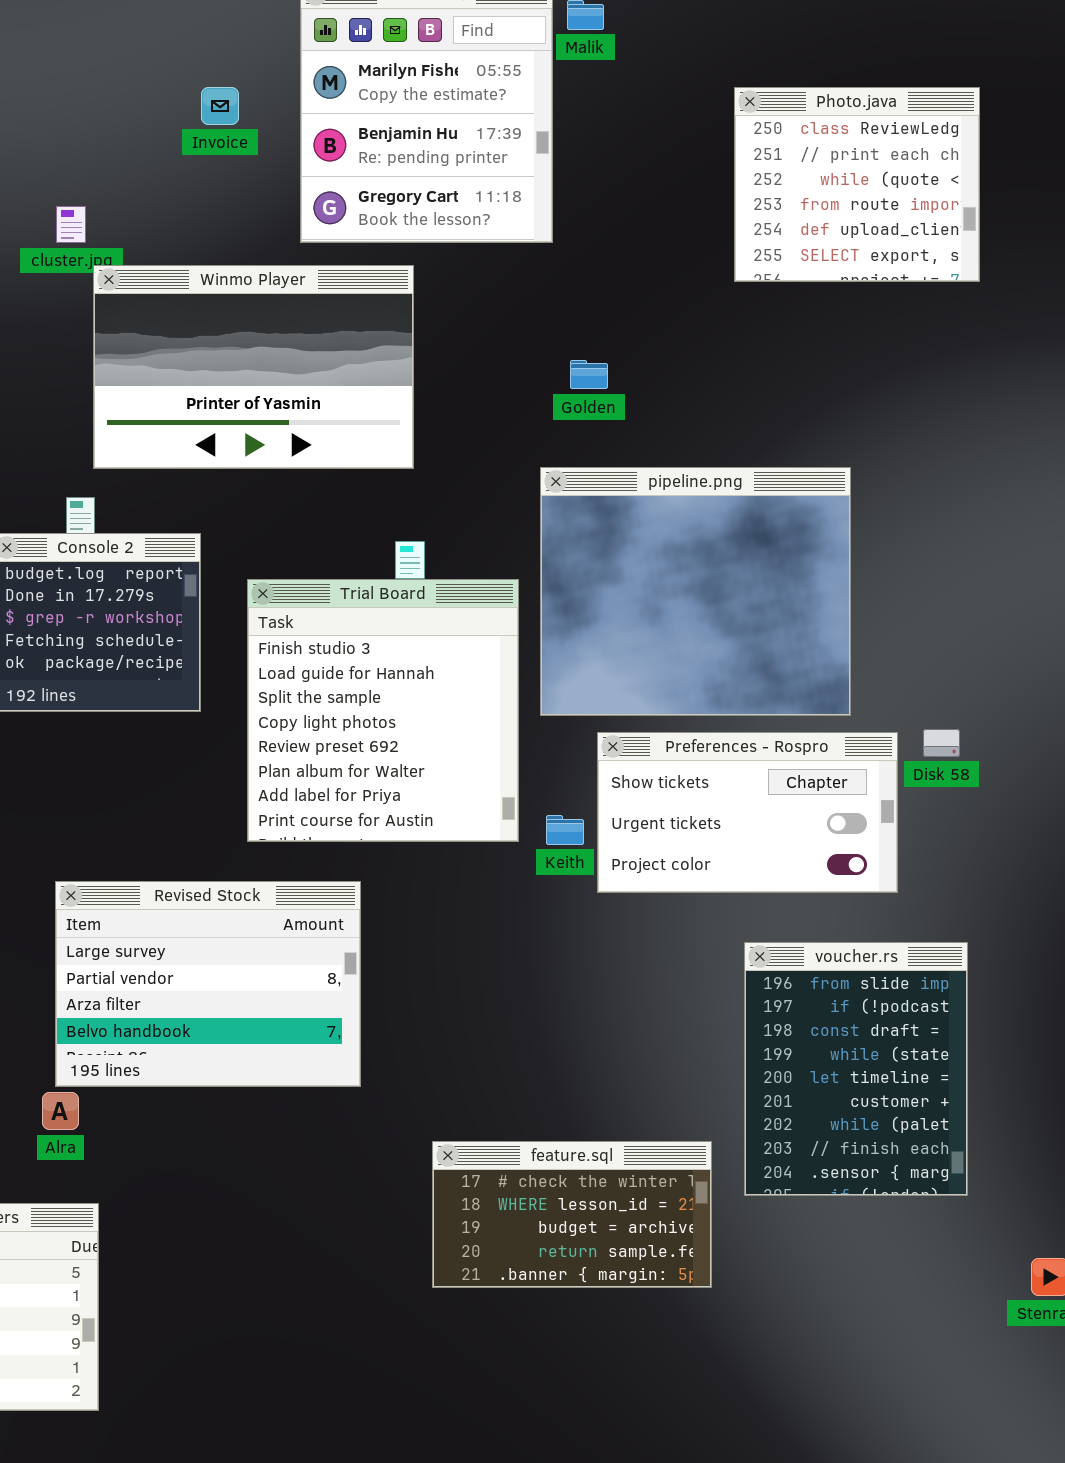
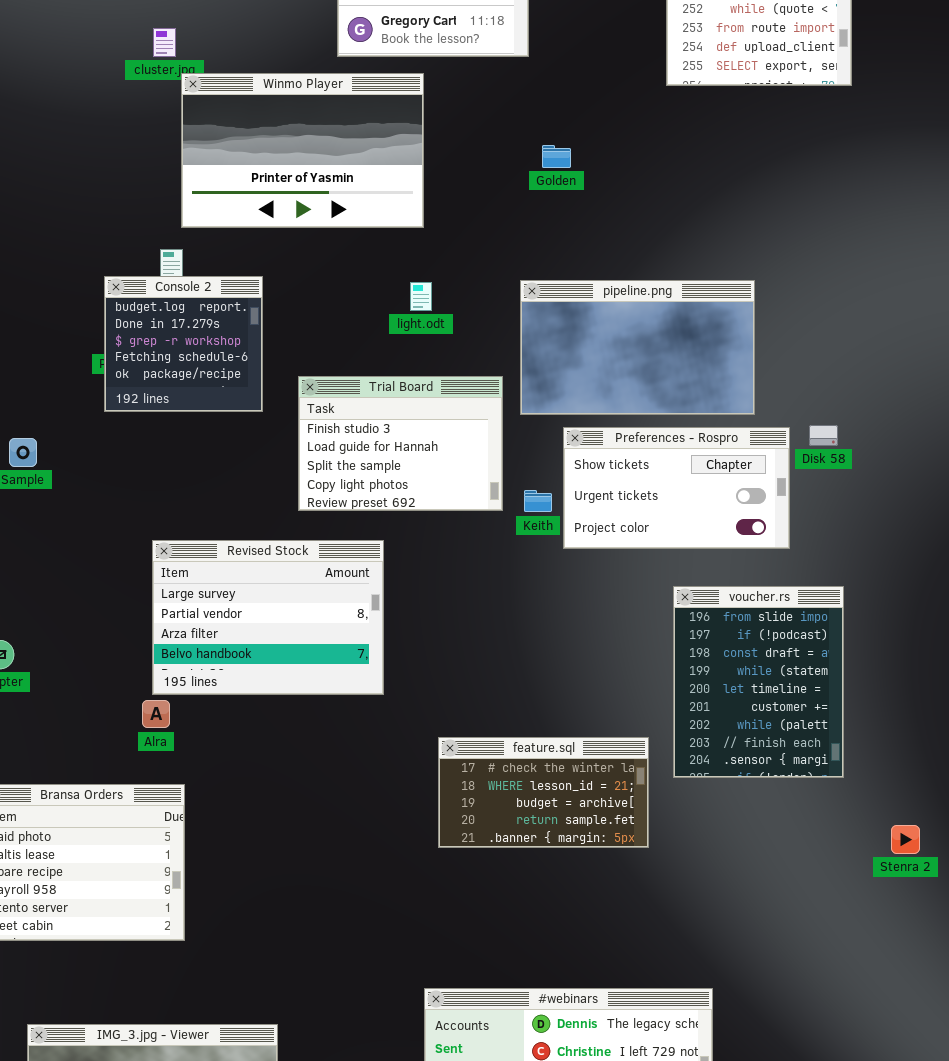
pipeline.png: [540,467,851,716] -> [520,280,755,415], resized
Trial Board: [247,579,519,842] -> [298,376,503,511], resized

